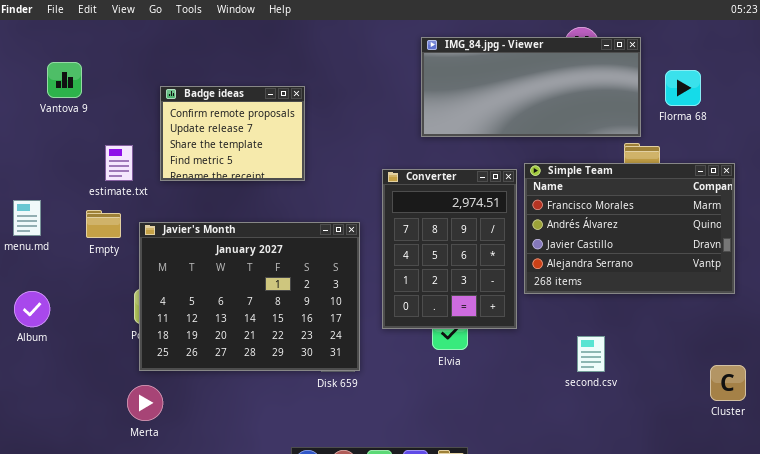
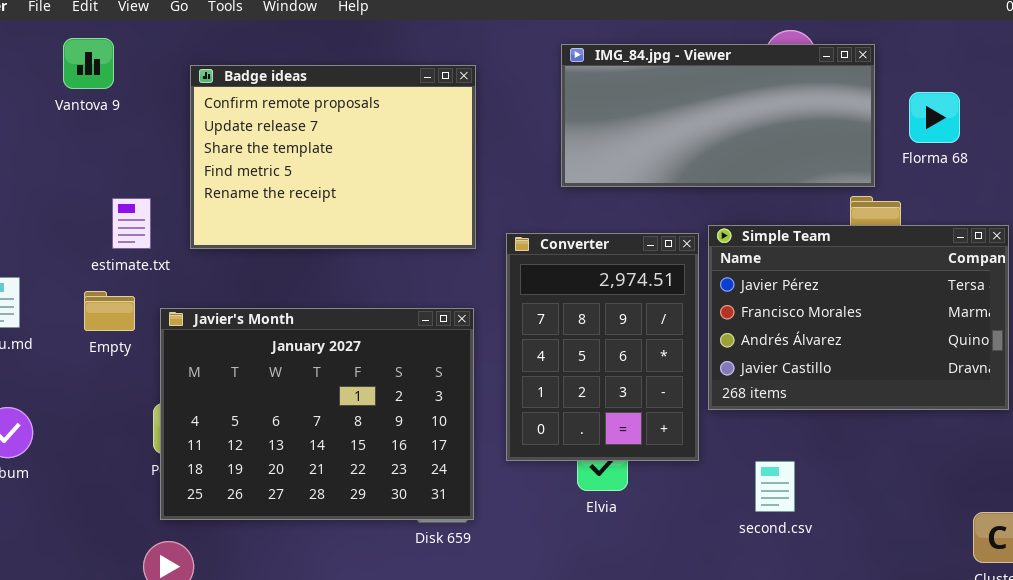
Vantova 9: [47,62,82,98] -> [63,38,114,89], moved
Badge ideas: [160,86,305,181] -> [190,65,476,249], resized
Simple Team: [524,163,735,294] -> [708,225,1009,410], scrolled up 1 row
second.csv: [577,336,605,372] -> [755,461,795,512], moved

